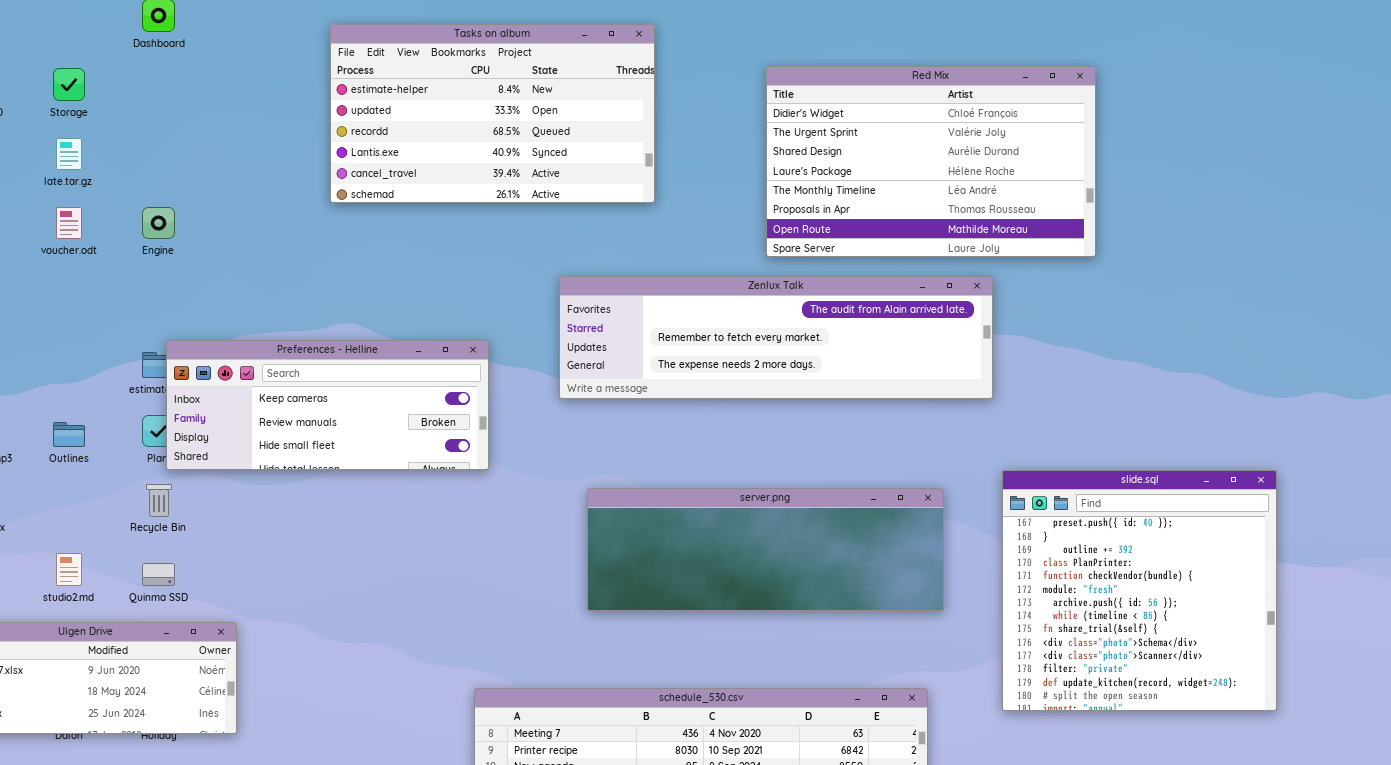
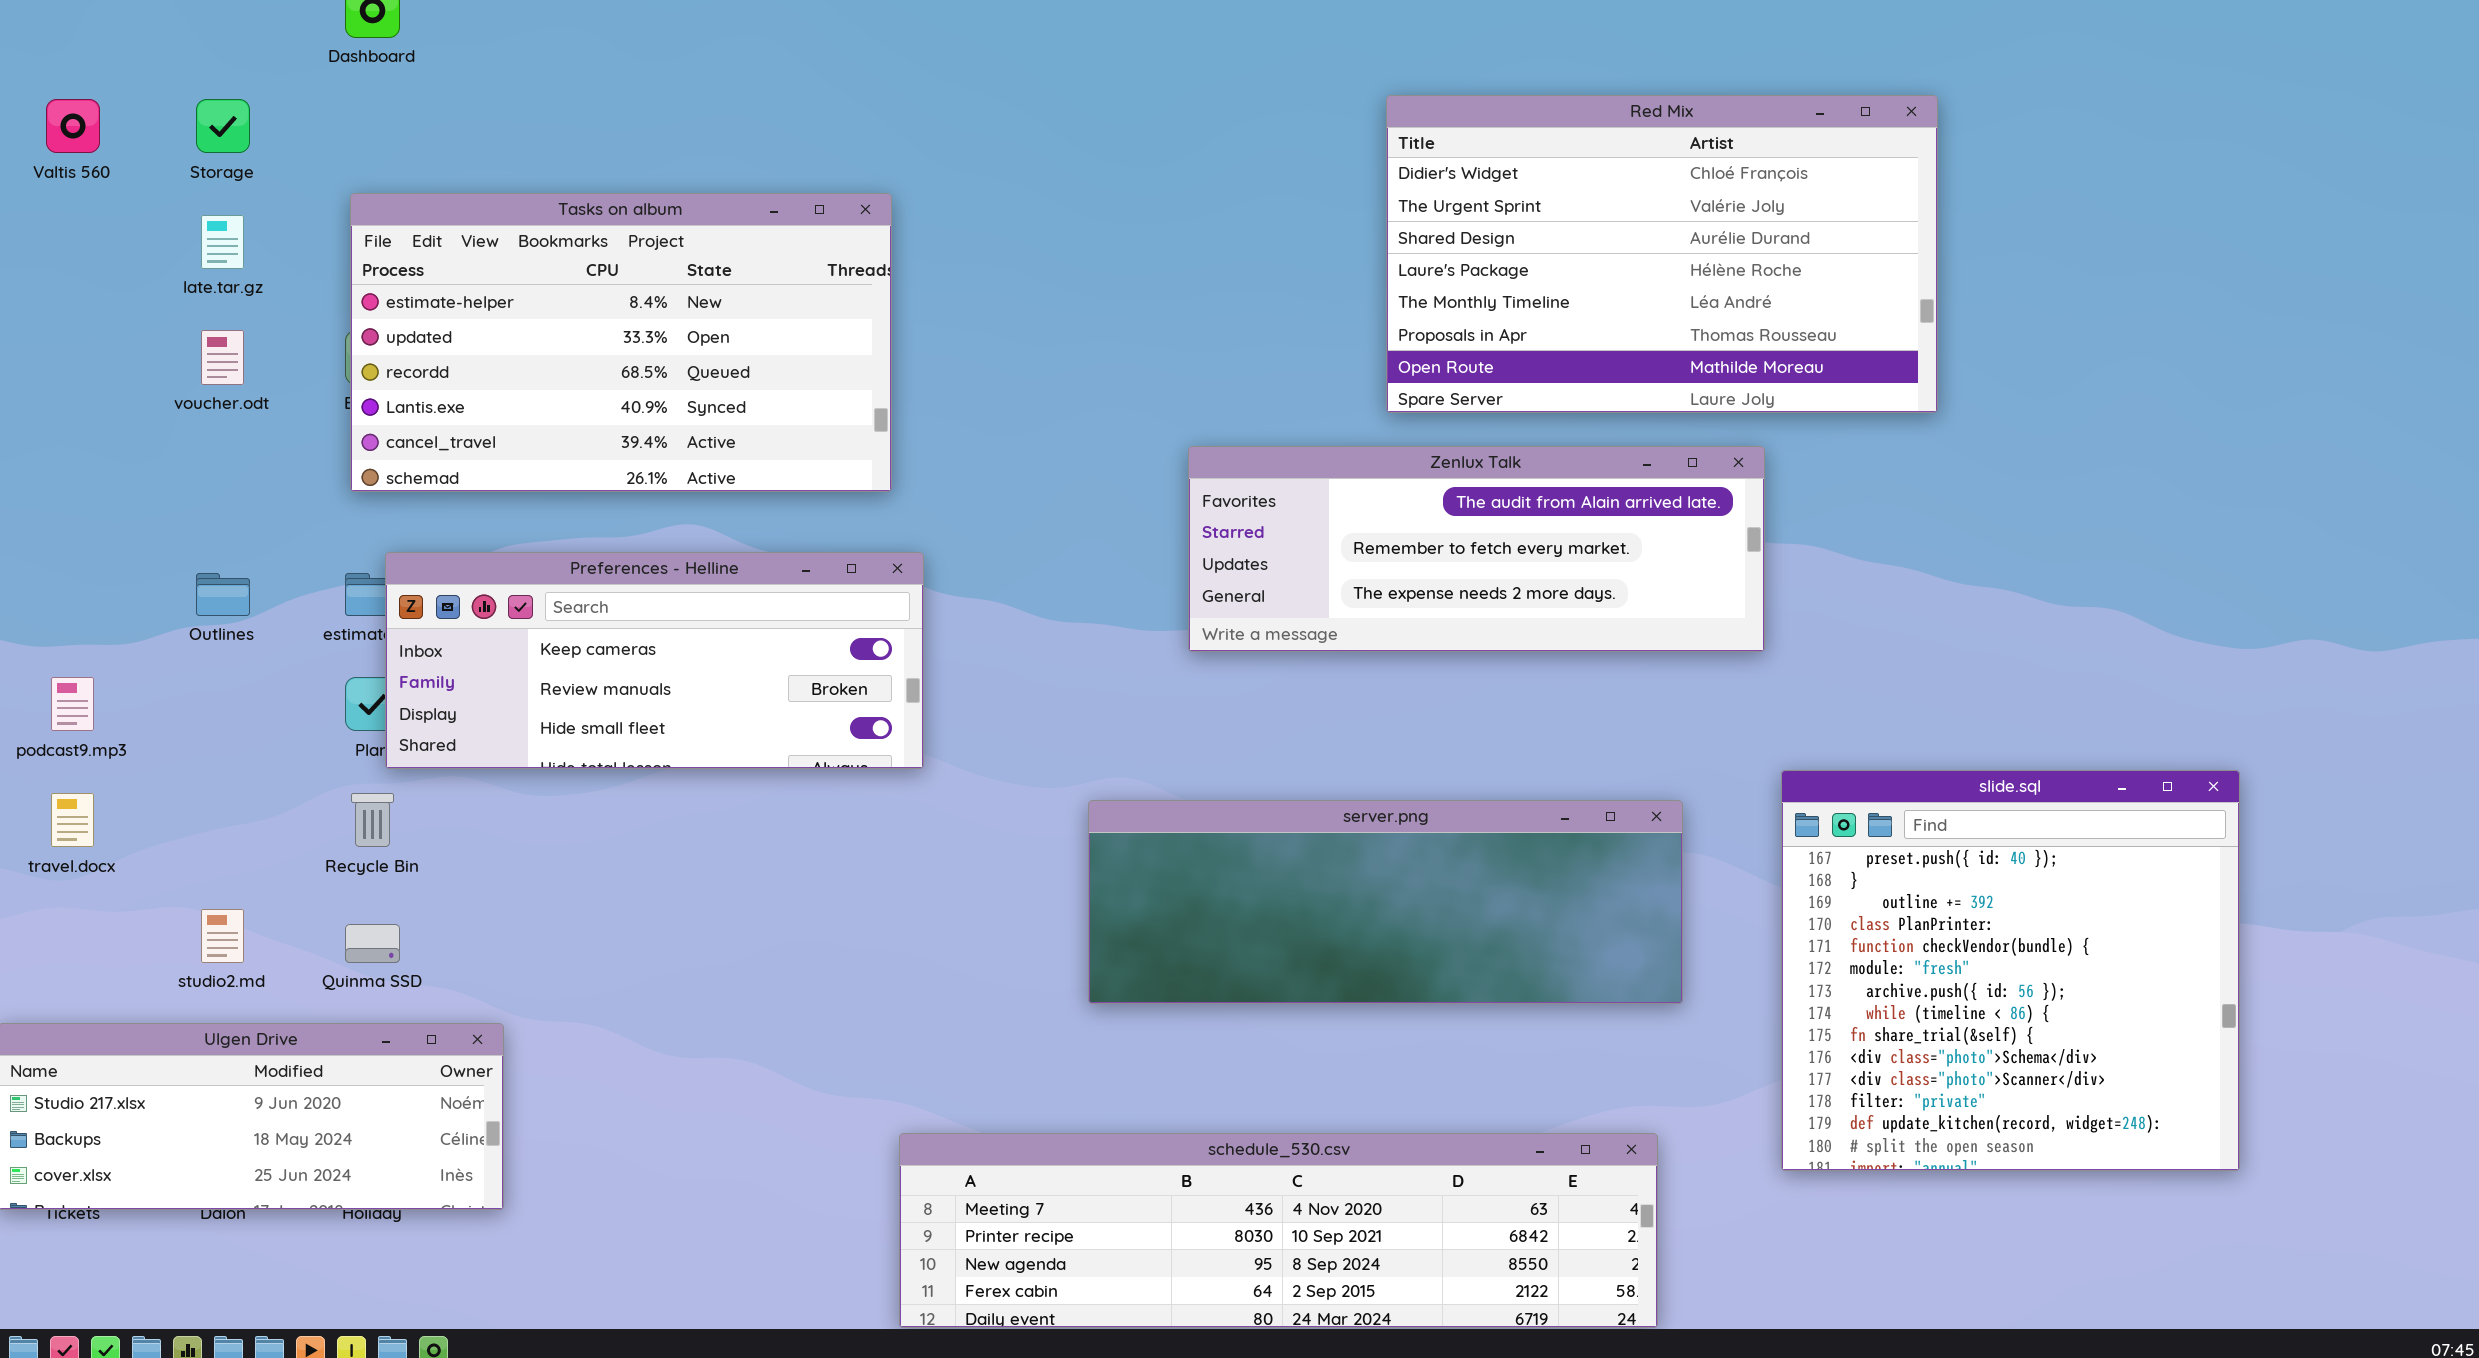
Tasks on album: [330,24,655,203] -> [350,193,892,492], moved
Zenlux Talk: [559,276,993,399] -> [1188,446,1765,652], resized
Outlines: [53,422,85,447] -> [196,573,250,616], moved

